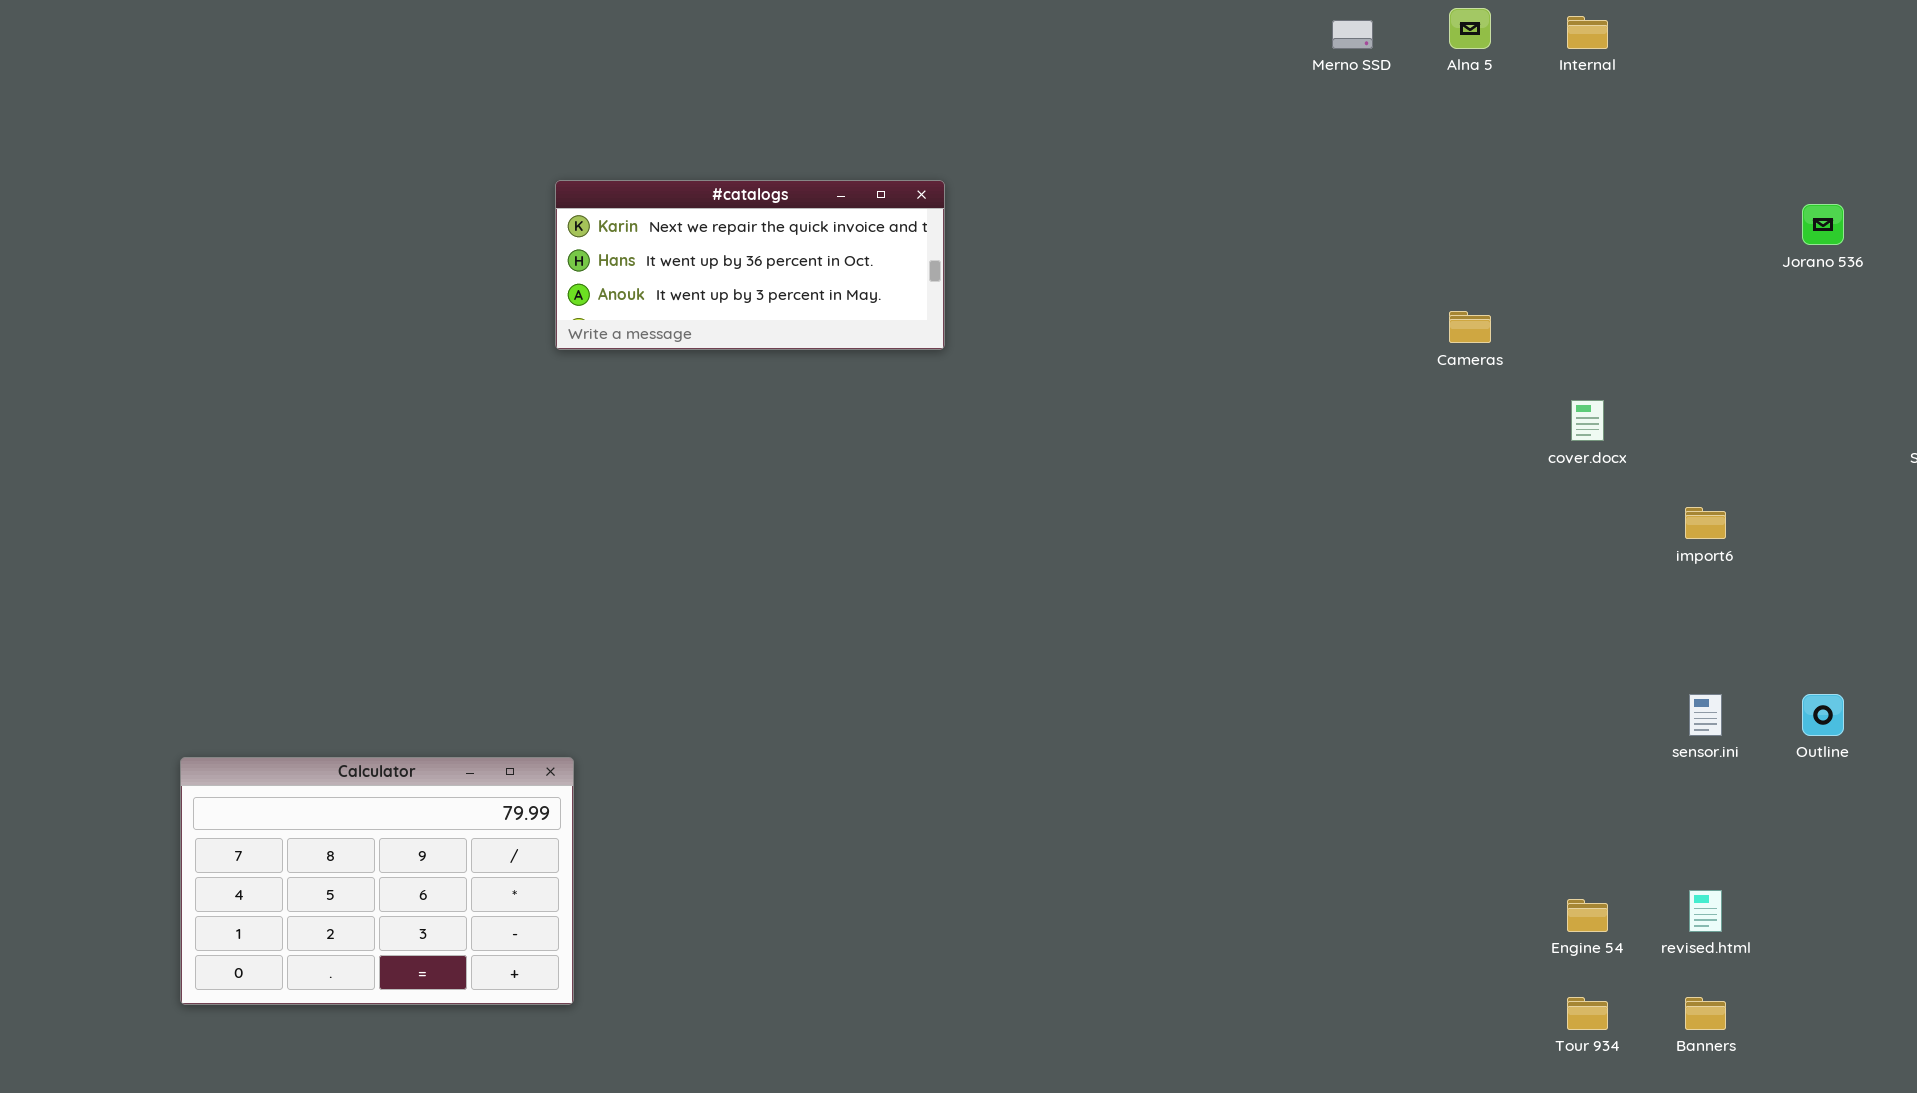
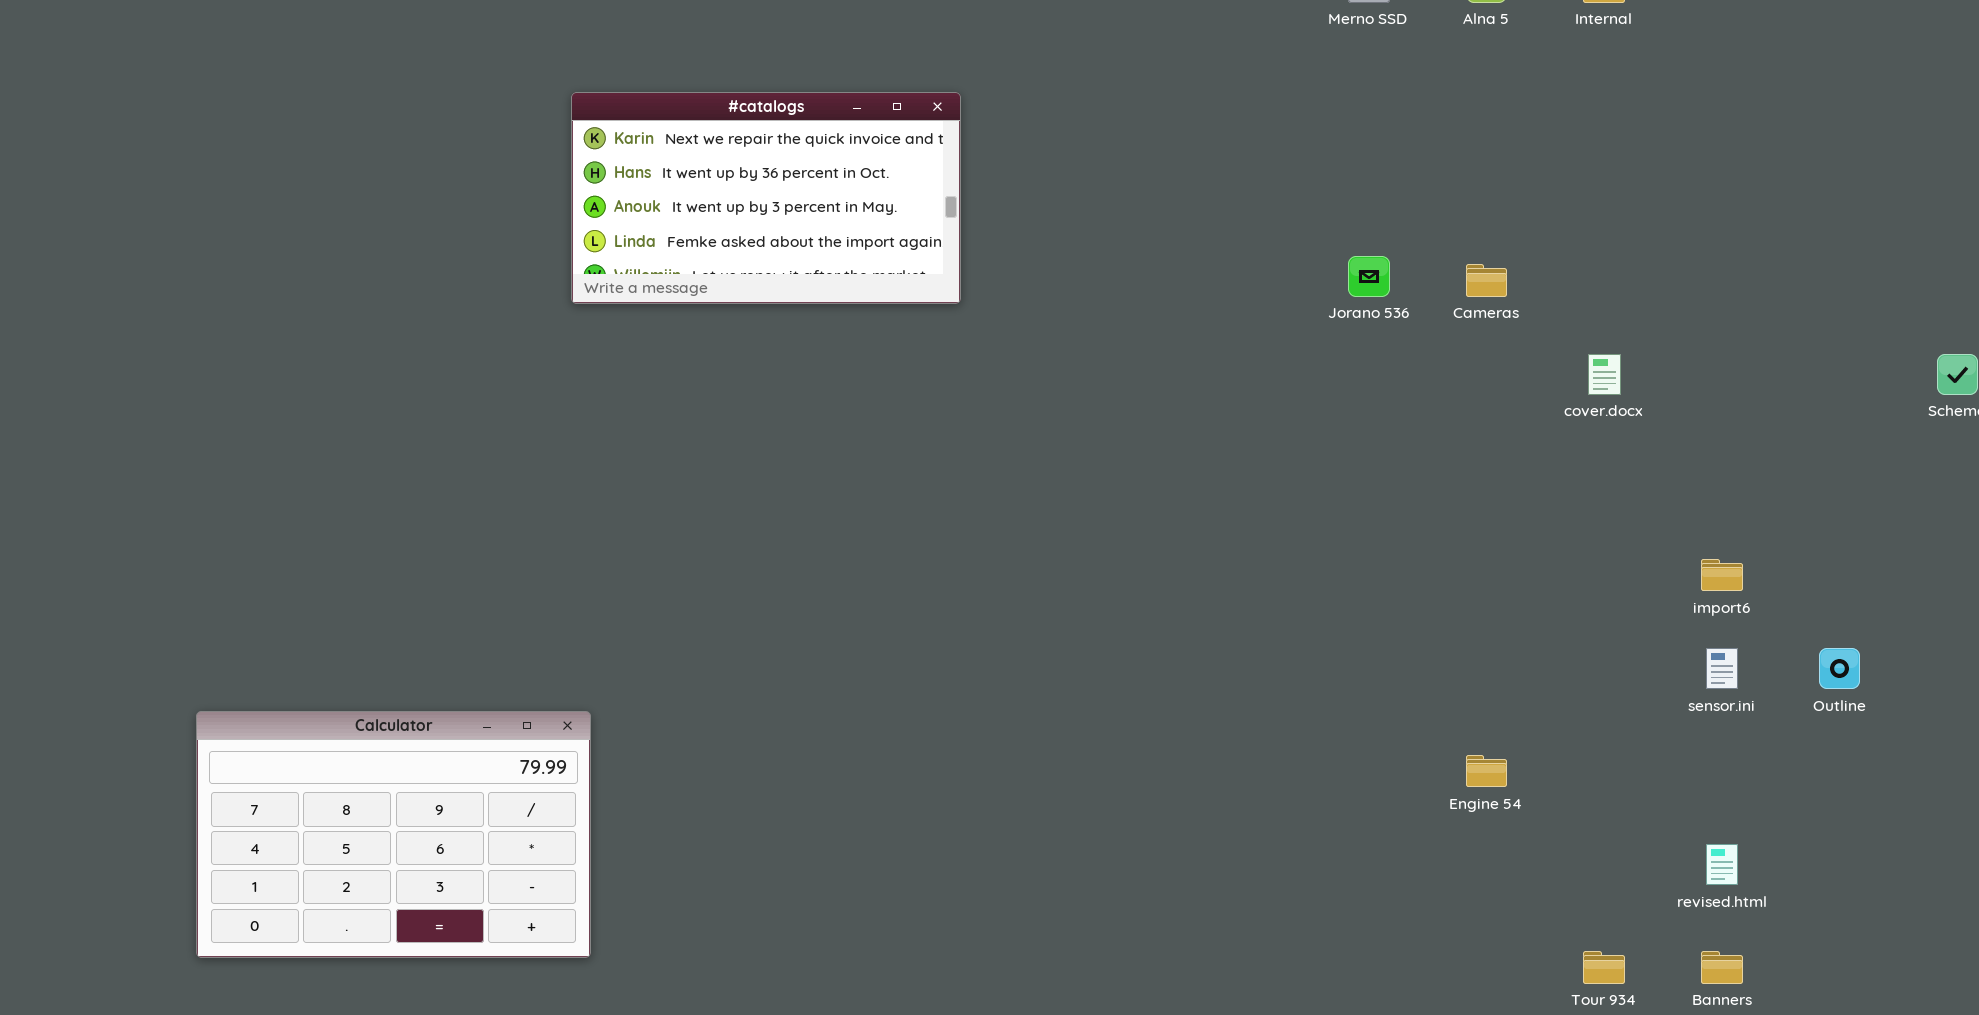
#catalogs: [555,180,945,350] -> [571,92,961,304], resized
Jorano 536: [1802,204,1844,245] -> [1348,256,1390,297], moved
import6: [1685,507,1726,539] -> [1701,559,1743,591], moved
Engine 54: [1567,899,1608,932] -> [1466,755,1507,787], moved

